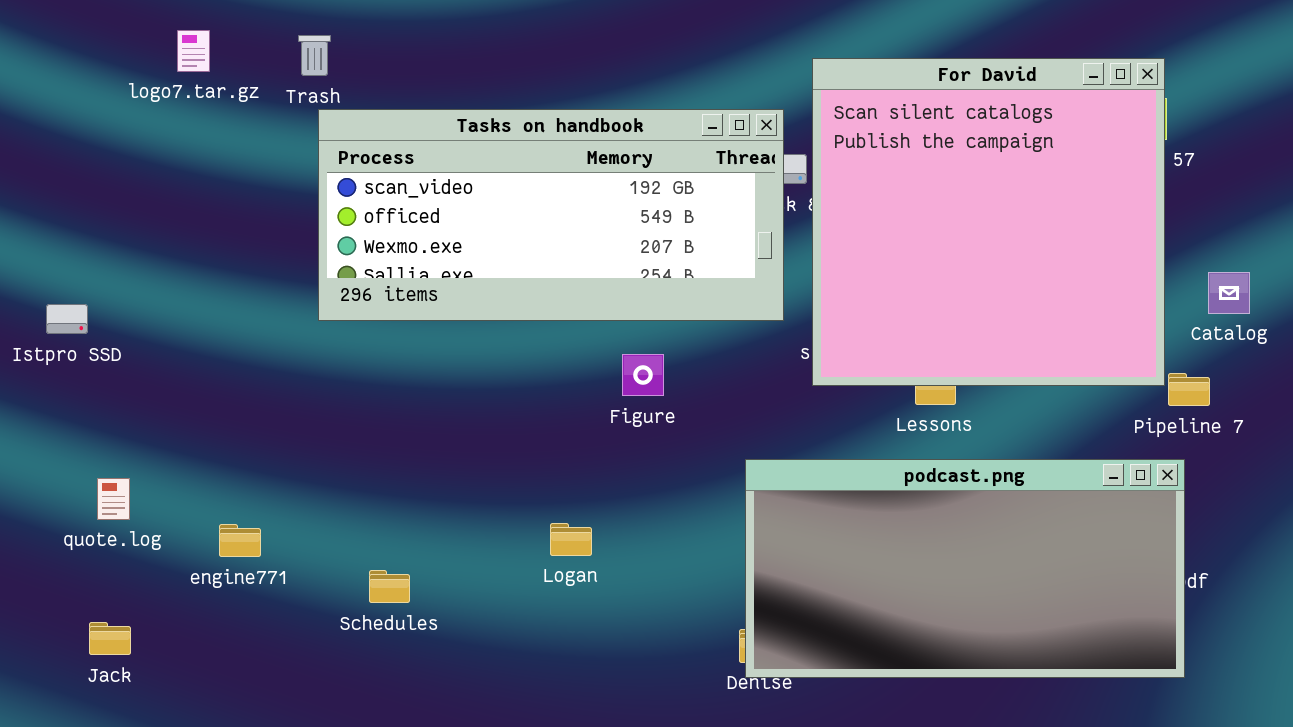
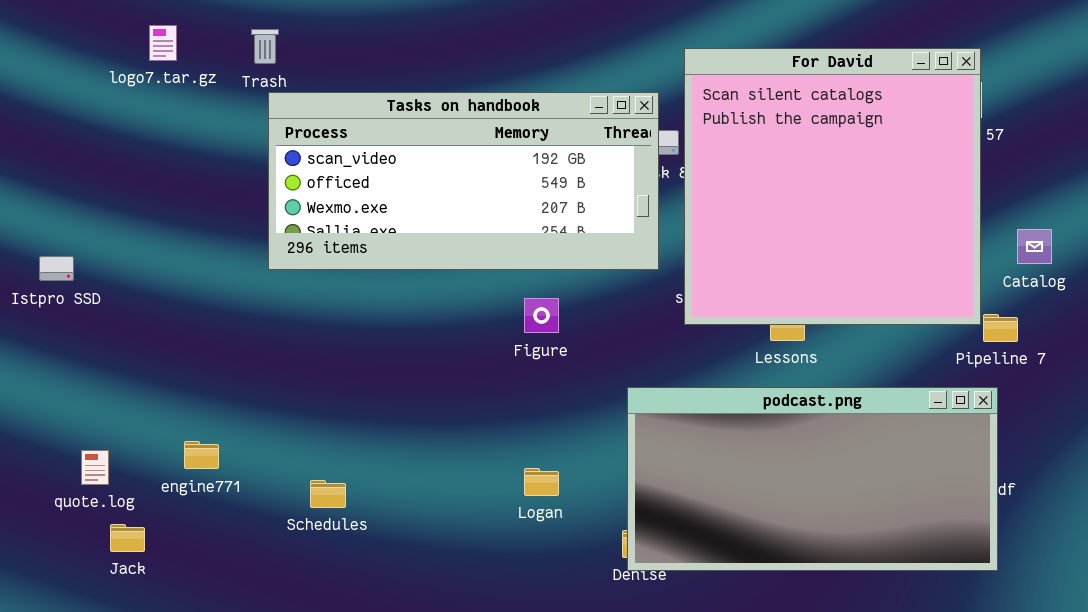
quote.log: [97,478,130,520] -> [81,450,109,485], moved
Logan: [550,523,592,556] -> [524,468,559,496], moved
Jack: [89,622,131,655] -> [110,524,145,552], moved

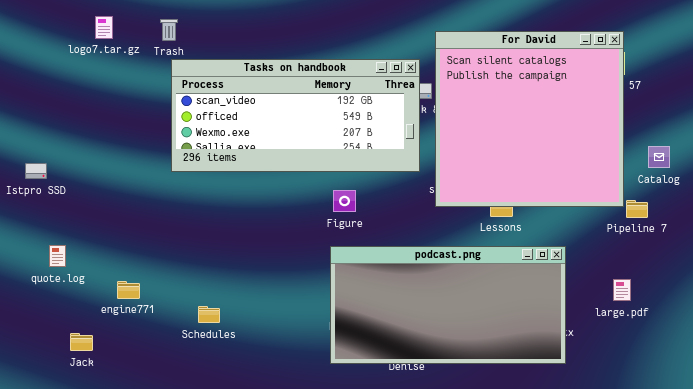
podcast.png: [627,387,998,571] -> [330,246,566,364], moved
quote.log: [81,450,109,485] -> [49,245,66,267], moved

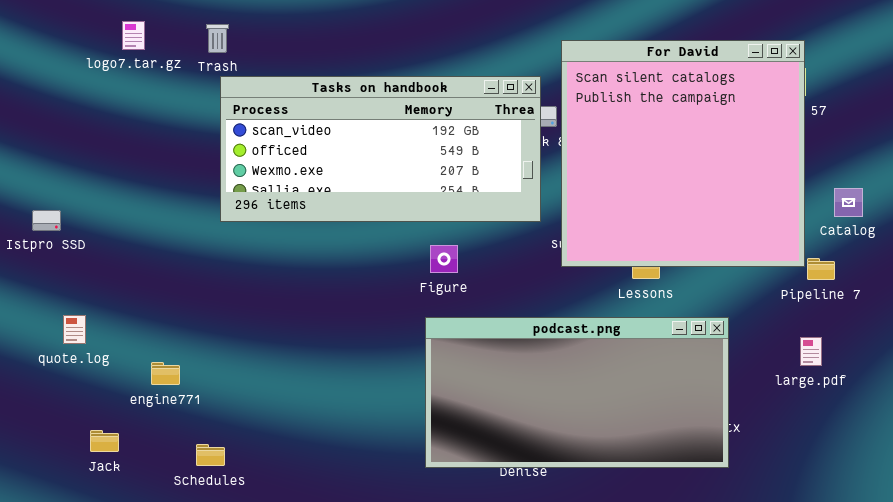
large.pdf: [613,279,631,301] -> [800,337,822,366], moved
Schedules: [198,306,220,323] -> [196,444,225,466], moved

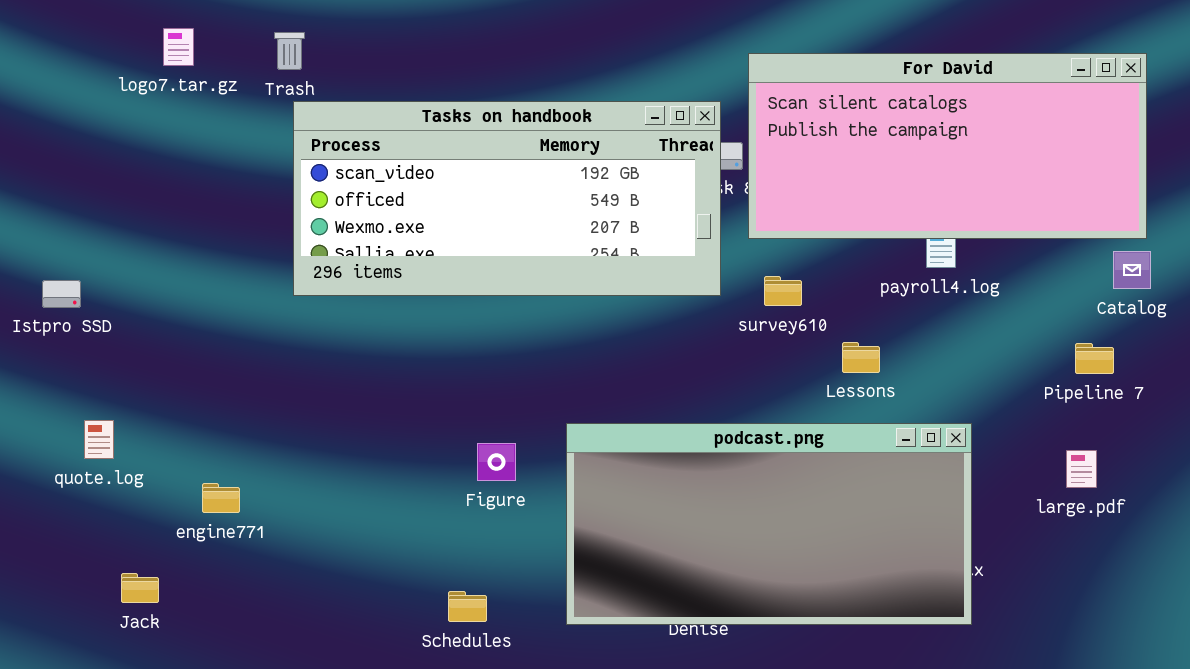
For David: [561,40,805,267] -> [748,53,1147,239], resized
Figure: [430,245,458,273] -> [477,443,516,481], moved
Schedules: [196,444,225,466] -> [448,591,487,622], moved

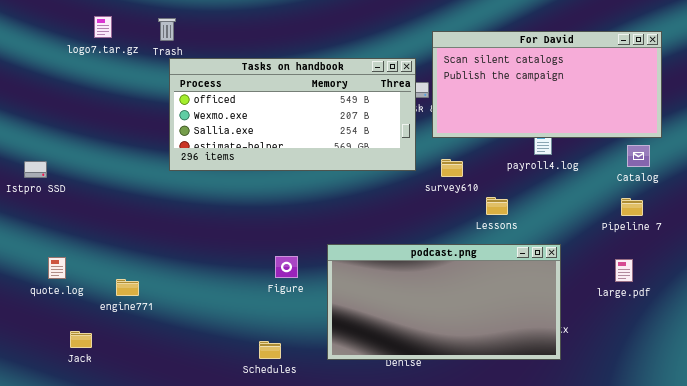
Tasks on handbook: [293,101,721,296] -> [169,58,416,171], scrolled down 1 row
Catalog: [1113,251,1151,289] -> [627,145,650,167], moved
quote.log: [84,420,114,459] -> [48,257,66,279], moved

